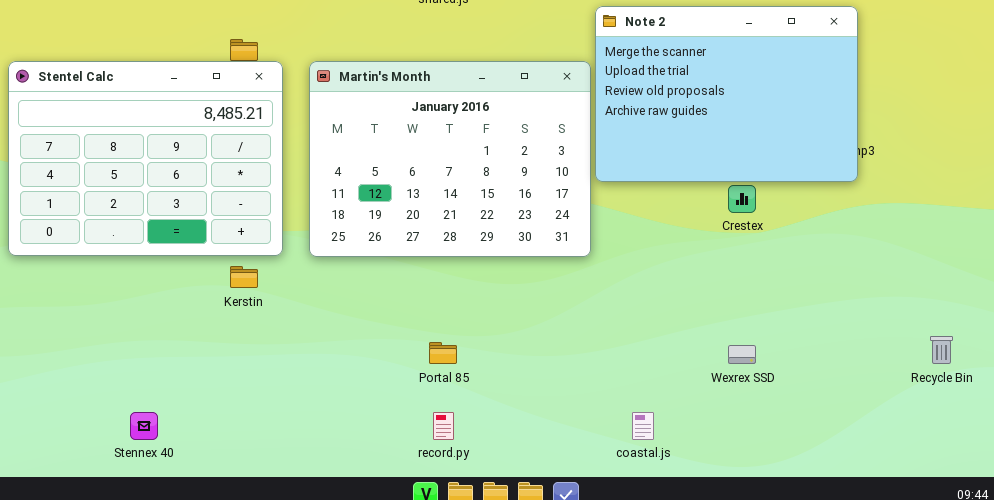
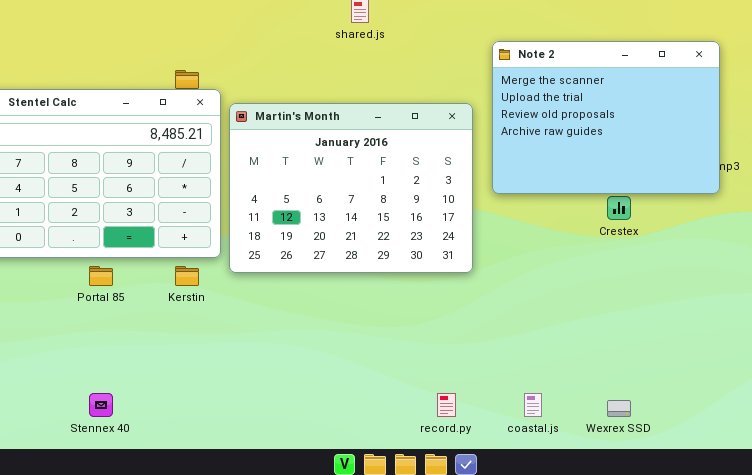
Martin's Month: [309,61,591,257] -> [229,103,473,273], moved
Portal 85: [429,342,457,364] -> [89,266,113,286], moved
Wexrex SSD: [728,345,756,364] -> [607,400,631,417], moved
record.py: [433,412,454,440] -> [437,393,456,417], moved

